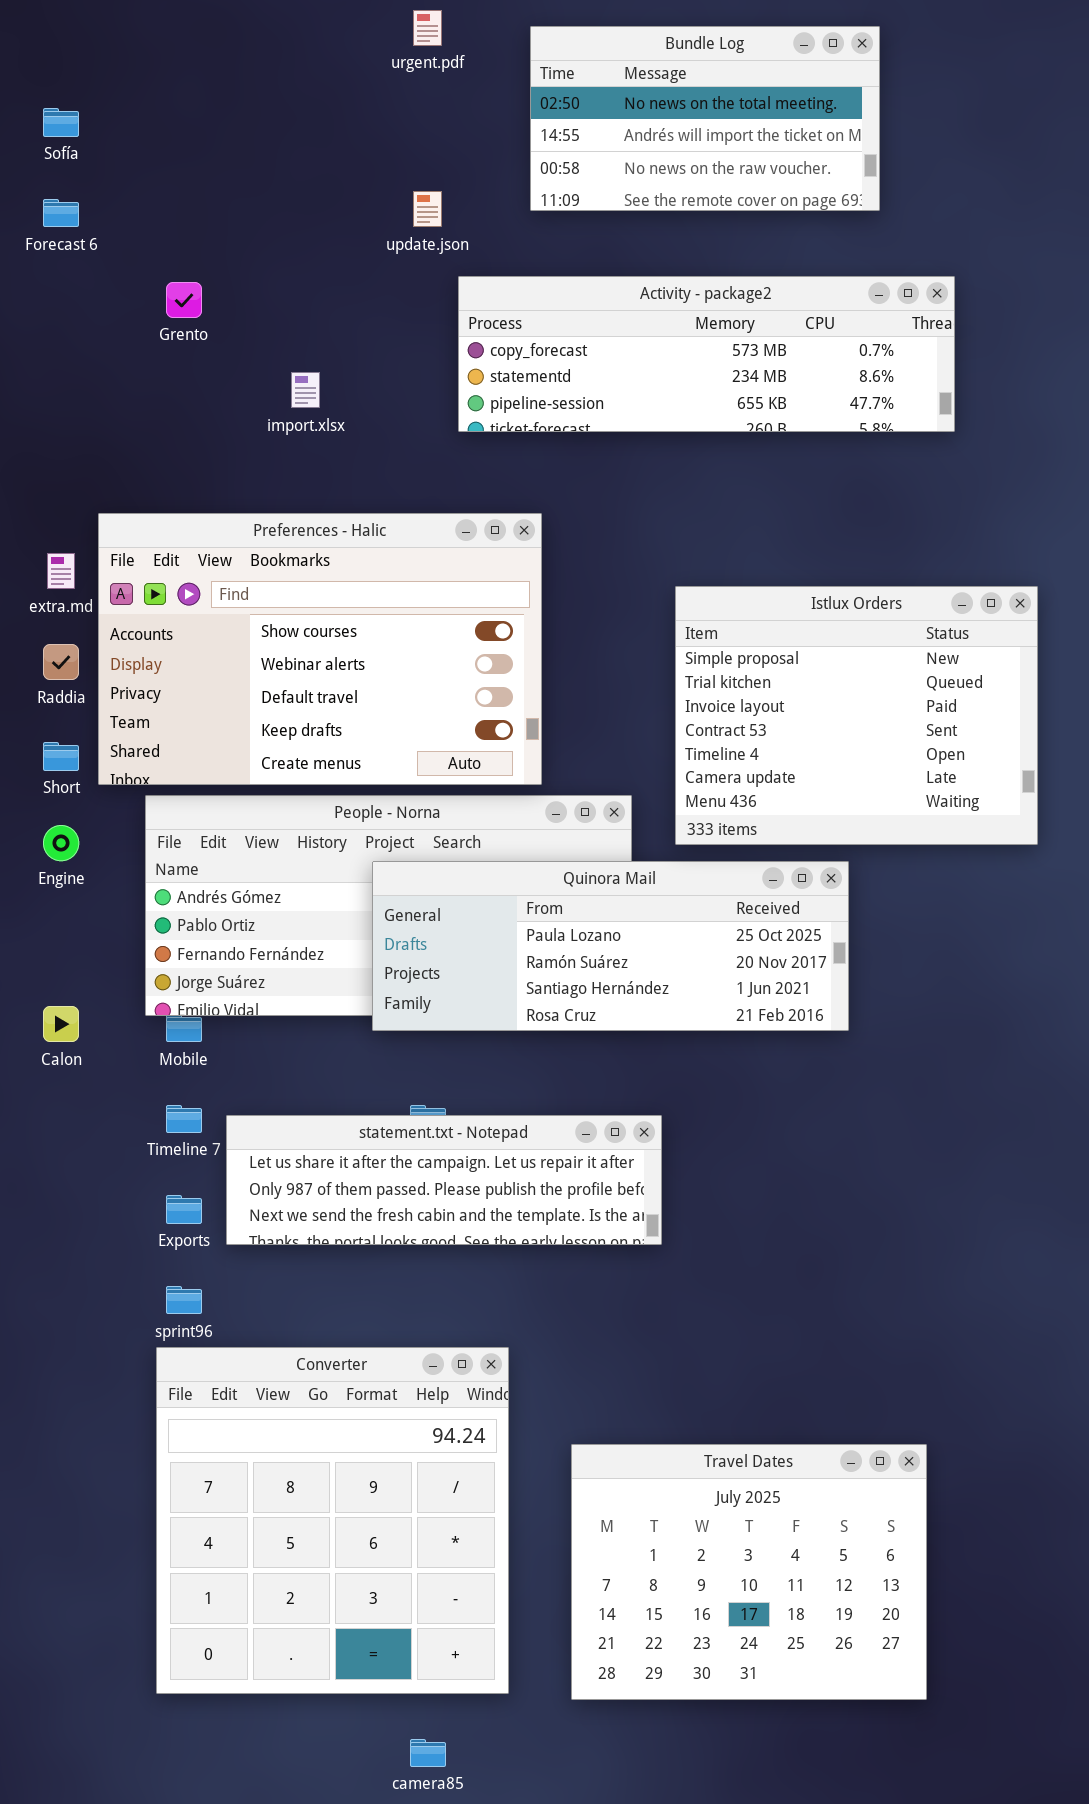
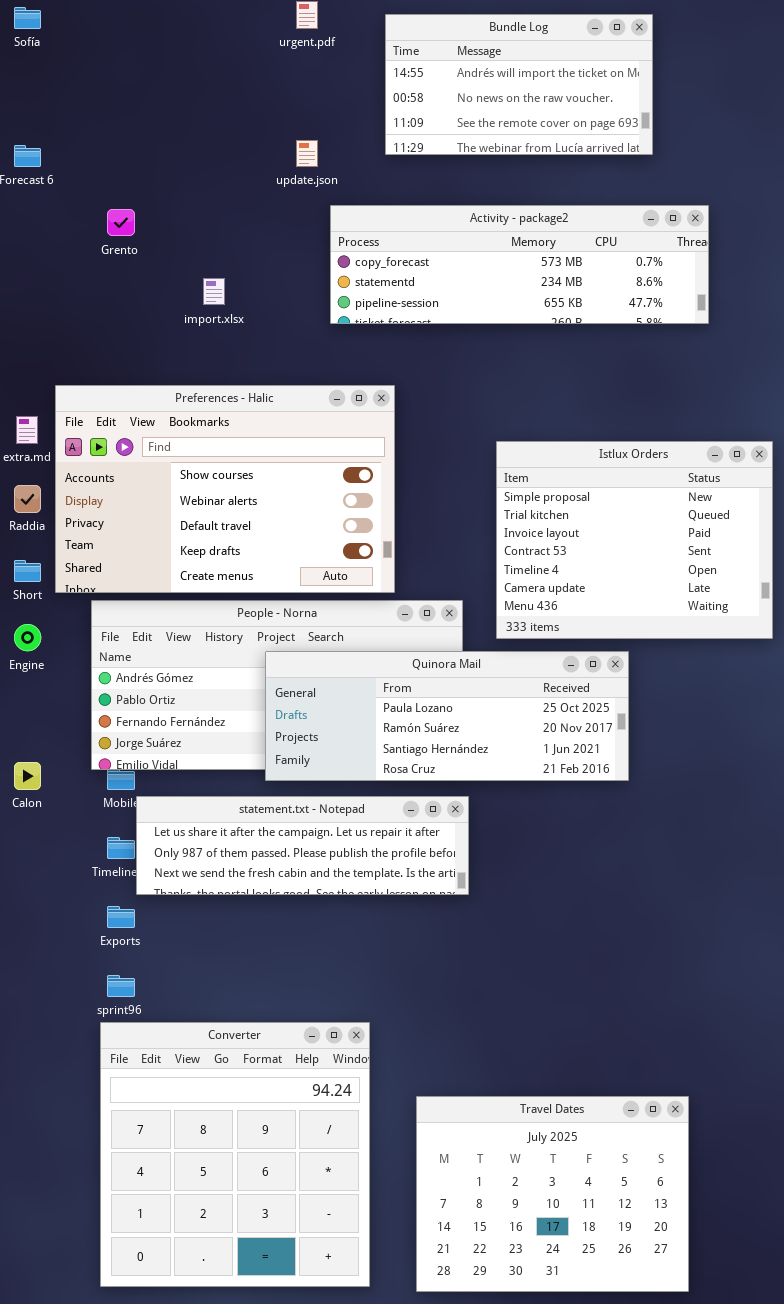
Bundle Log: [530,26,880,211] -> [385,14,653,155], scrolled down 1 row
Sofía: [43,108,79,137] -> [14,7,41,29], moved
statement.txt - Notepad: [226,1115,662,1245] -> [136,796,469,895], moved

